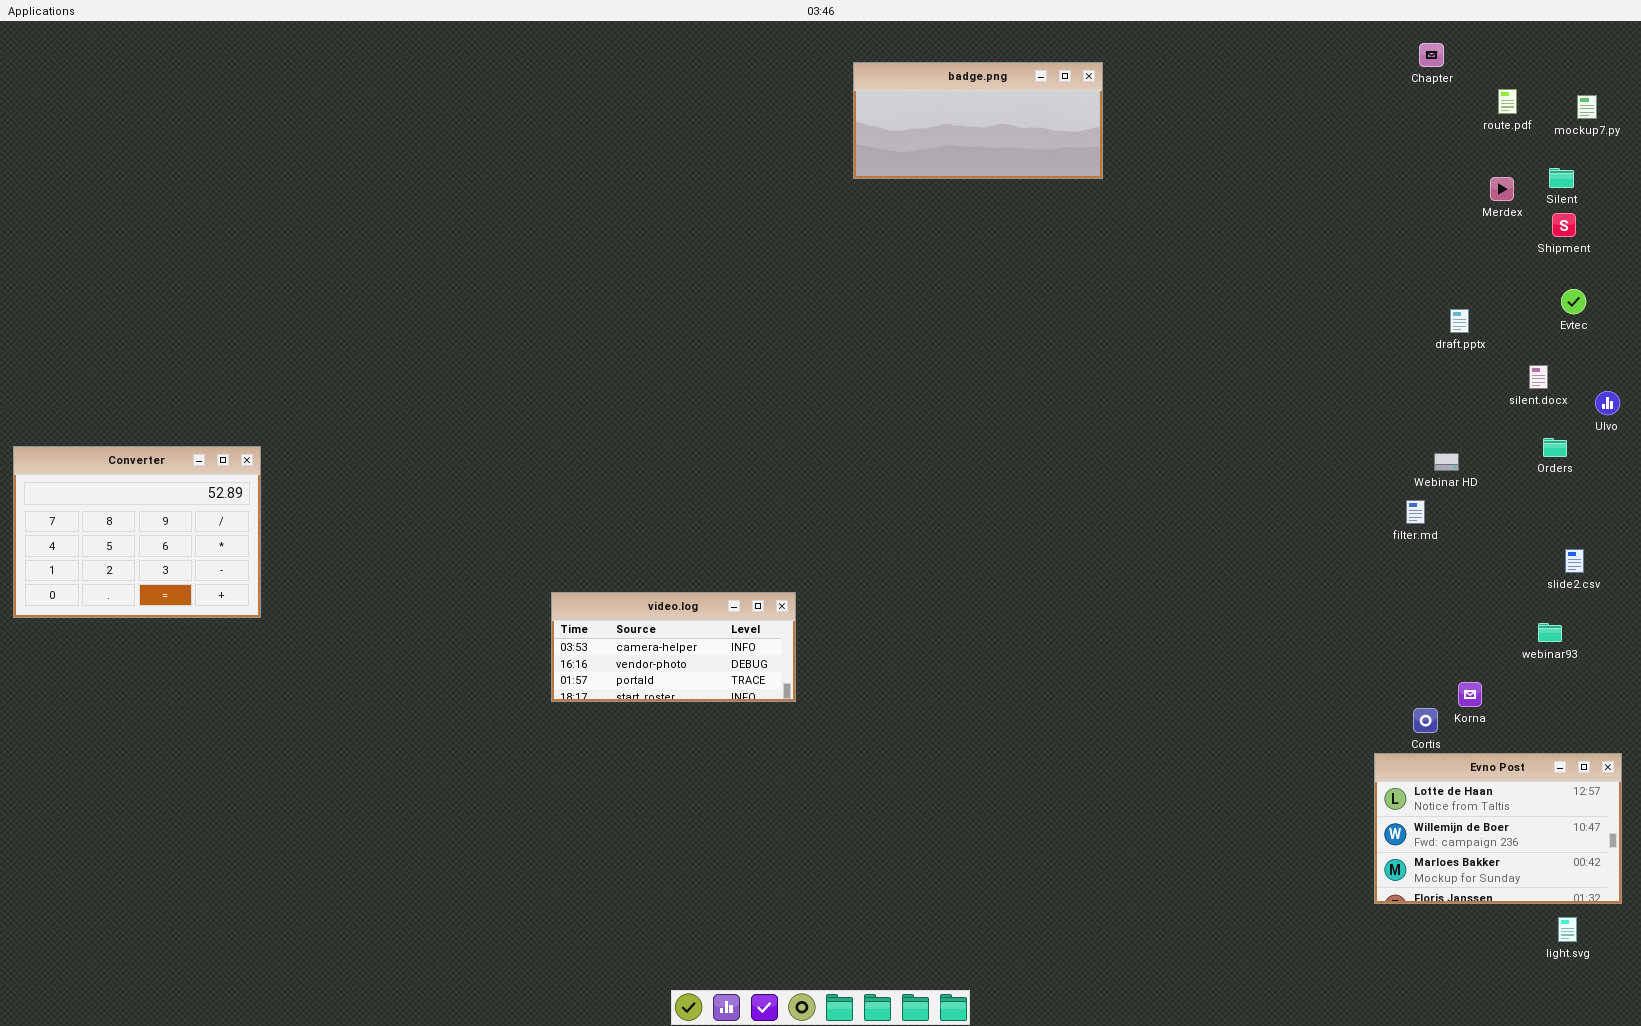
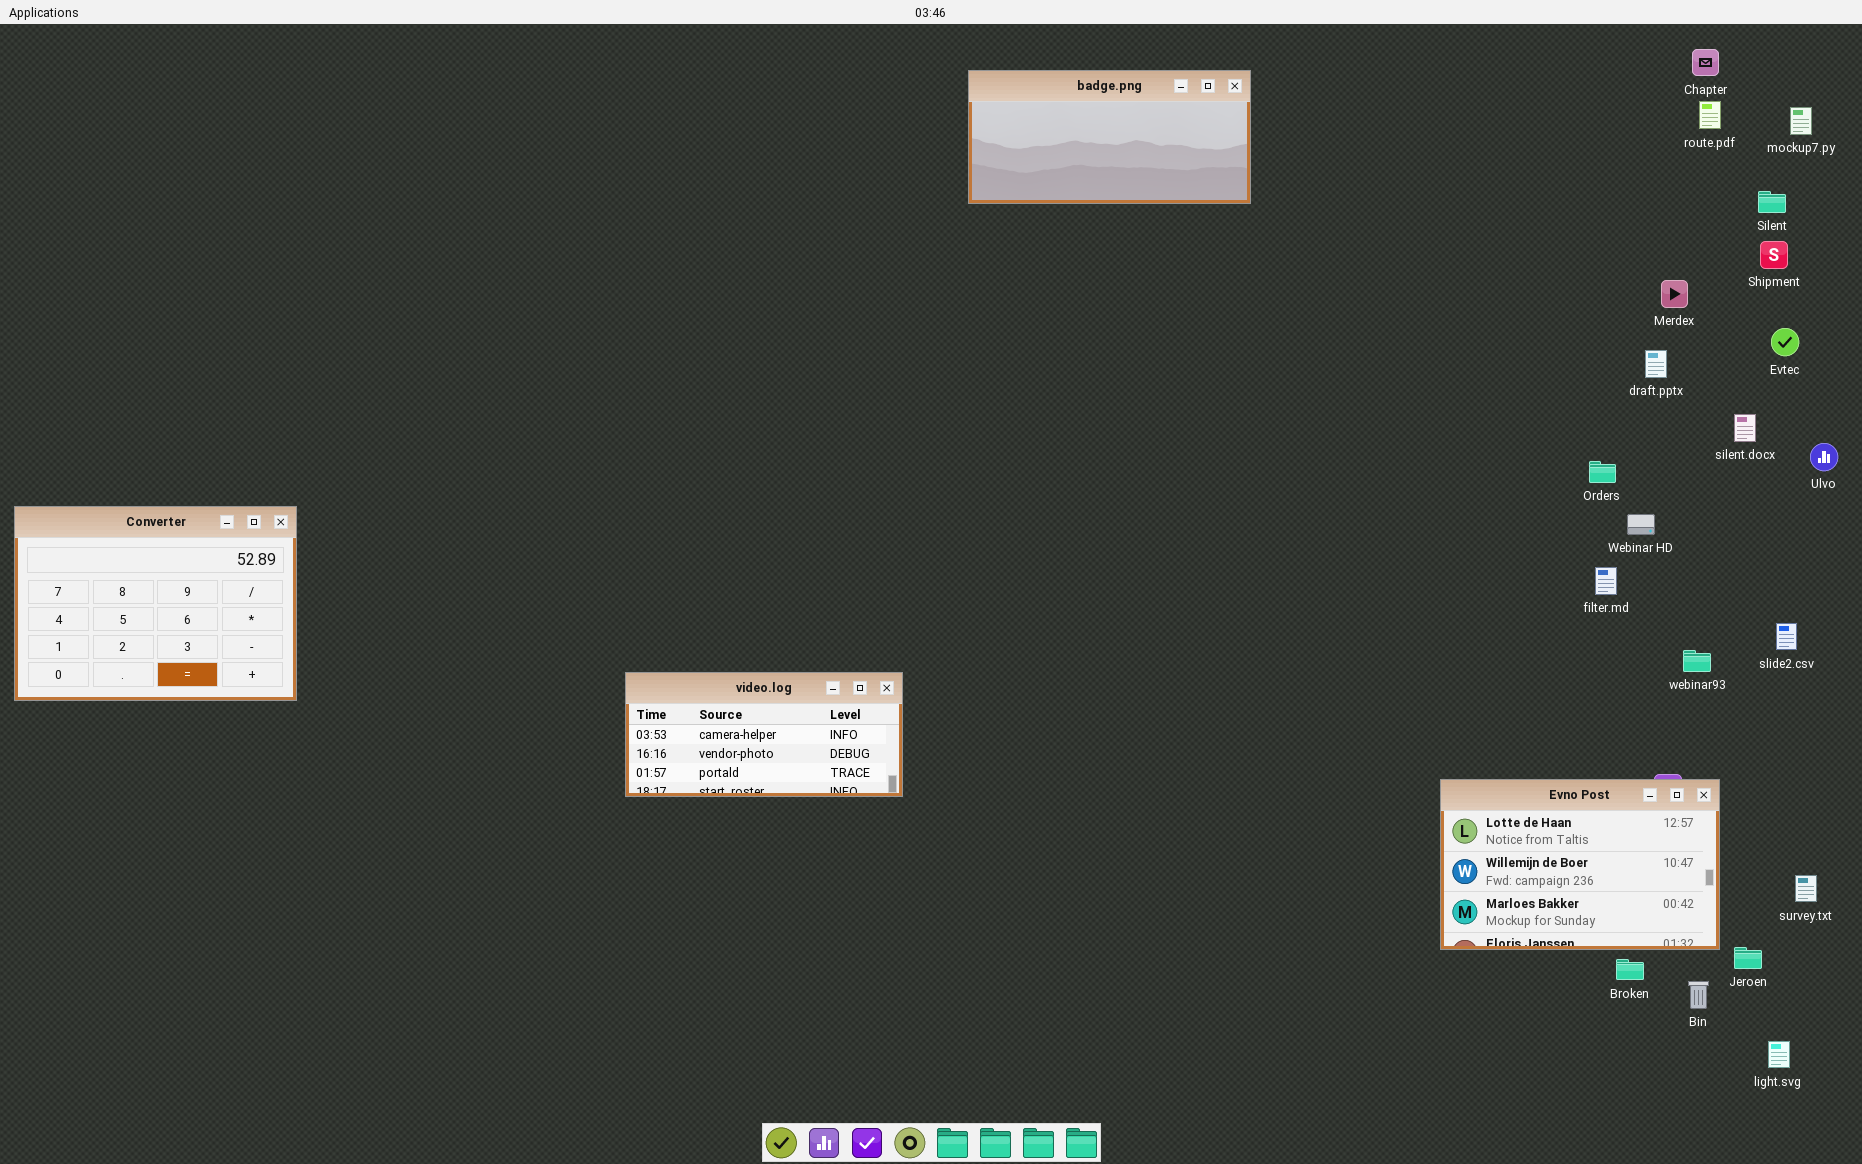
Chapter: [1419,43,1444,67] -> [1692,49,1719,76], moved
Merdex: [1490,177,1514,201] -> [1661,280,1688,308], moved
Orders: [1543,438,1567,457] -> [1589,461,1616,483], moved
webinar93: [1538,623,1562,642] -> [1683,650,1711,672], moved
Evno Post: [1374,753,1622,904] -> [1440,779,1720,950], moved

